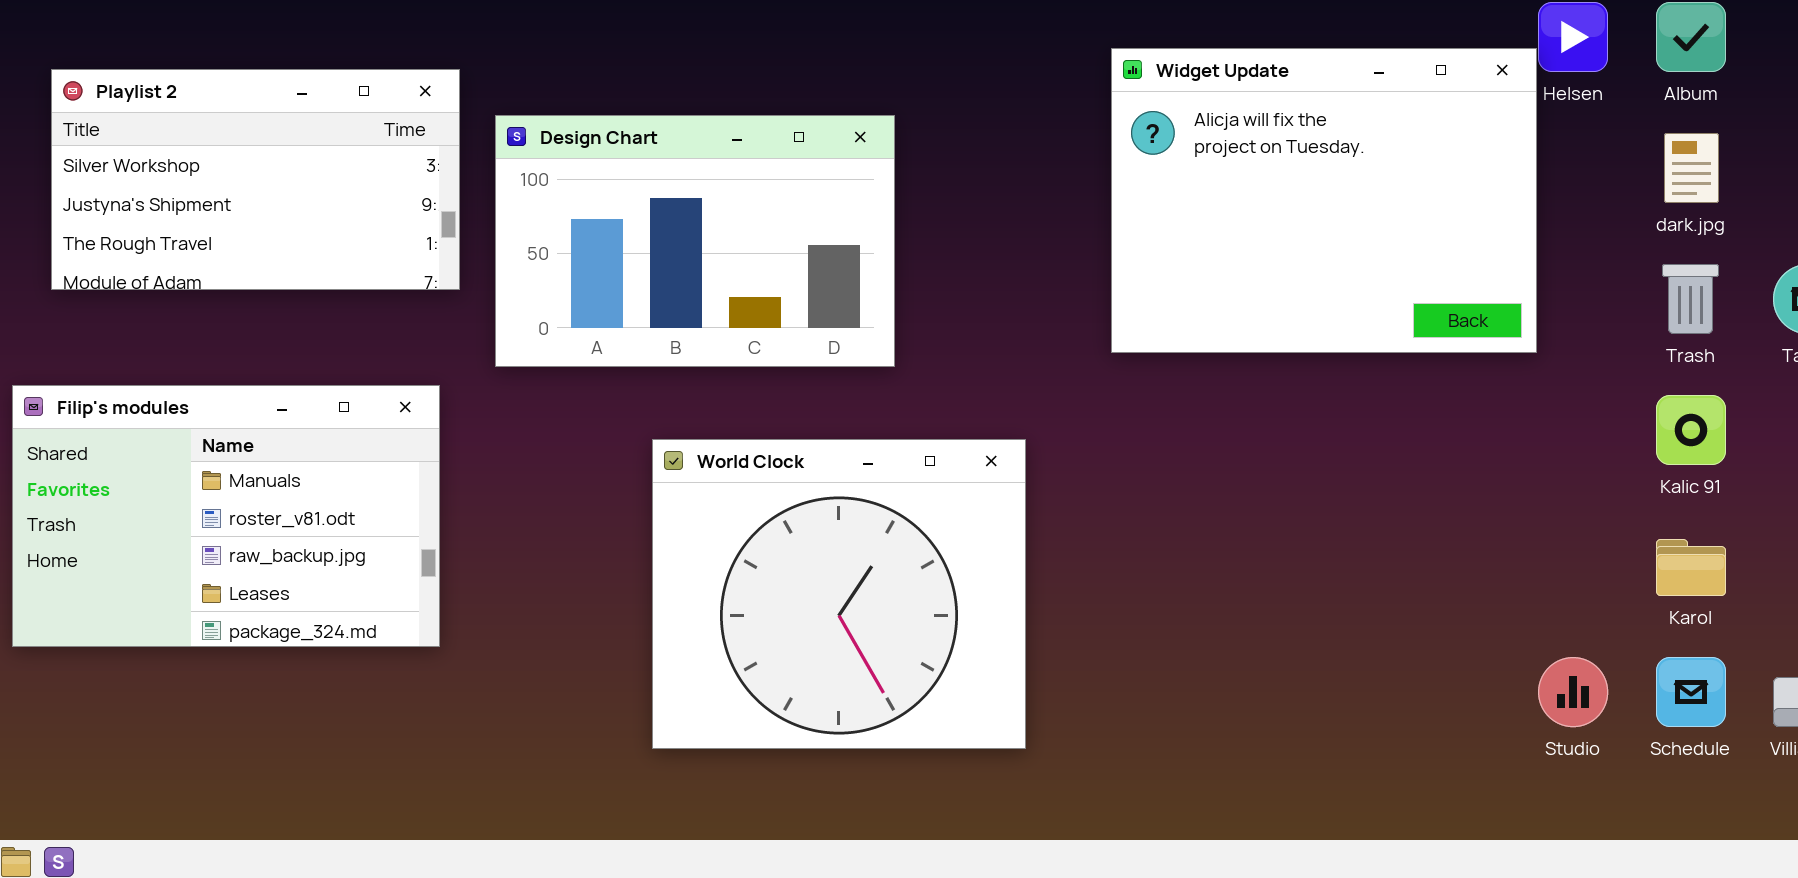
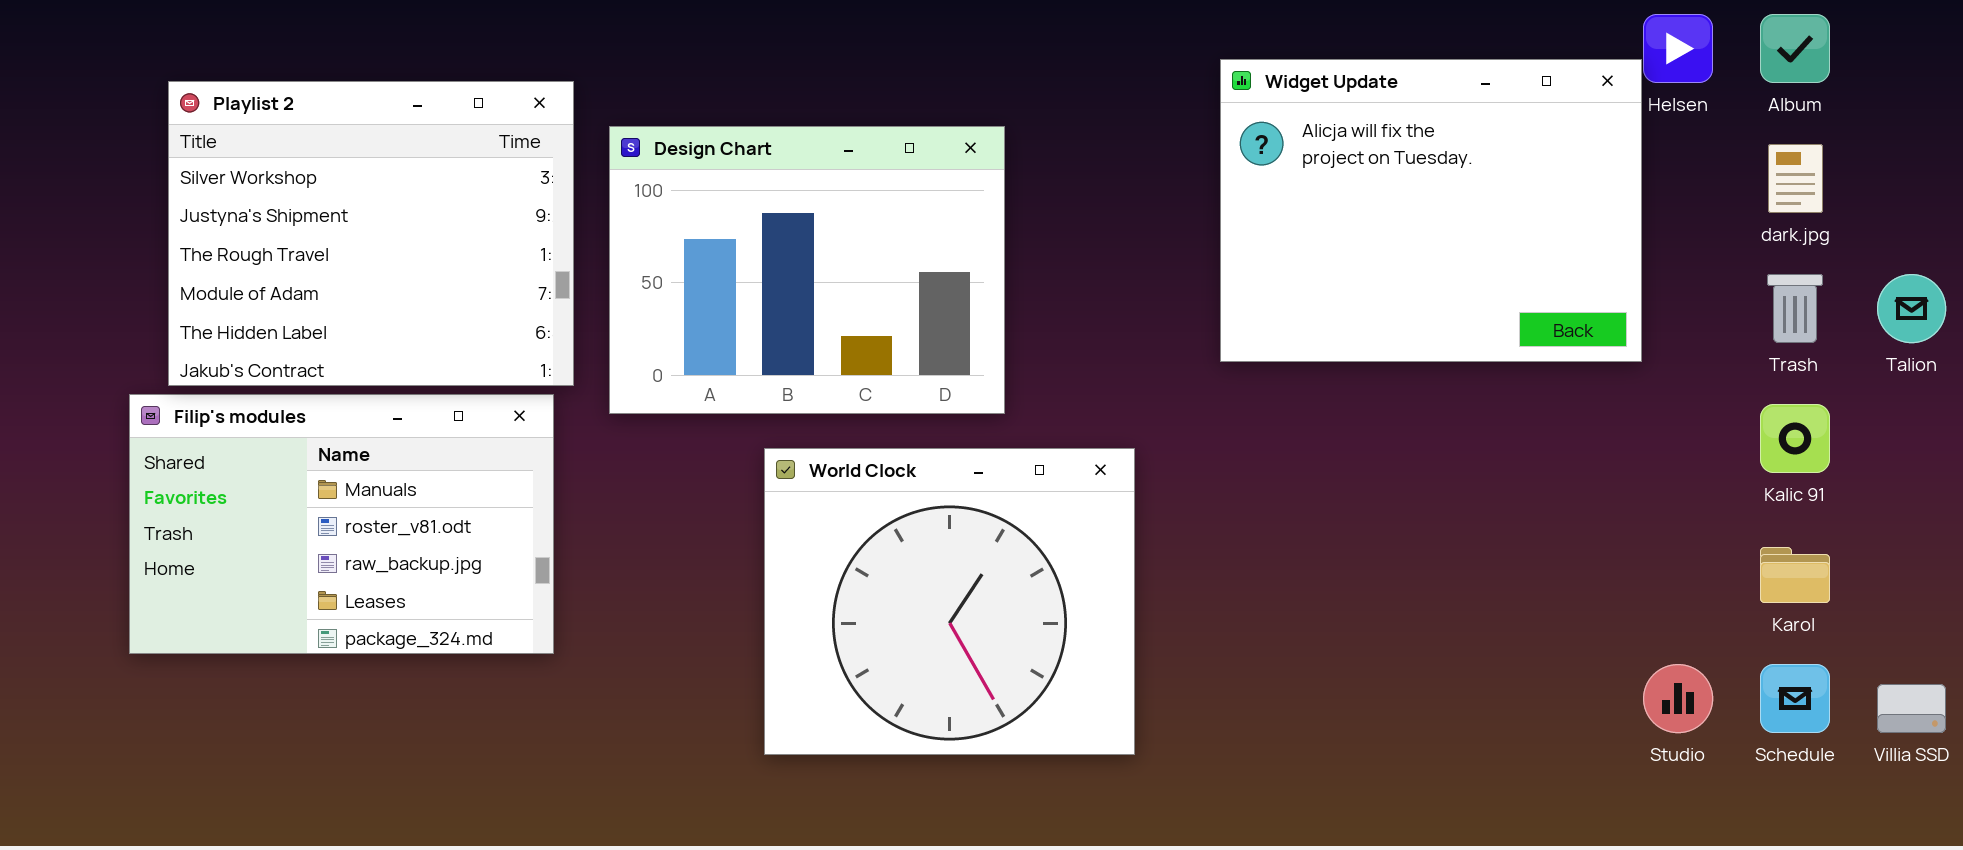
Playlist 2: [51,69,460,290] -> [168,81,574,386], resized
Design Chart: [495,115,895,367] -> [609,126,1005,414], resized

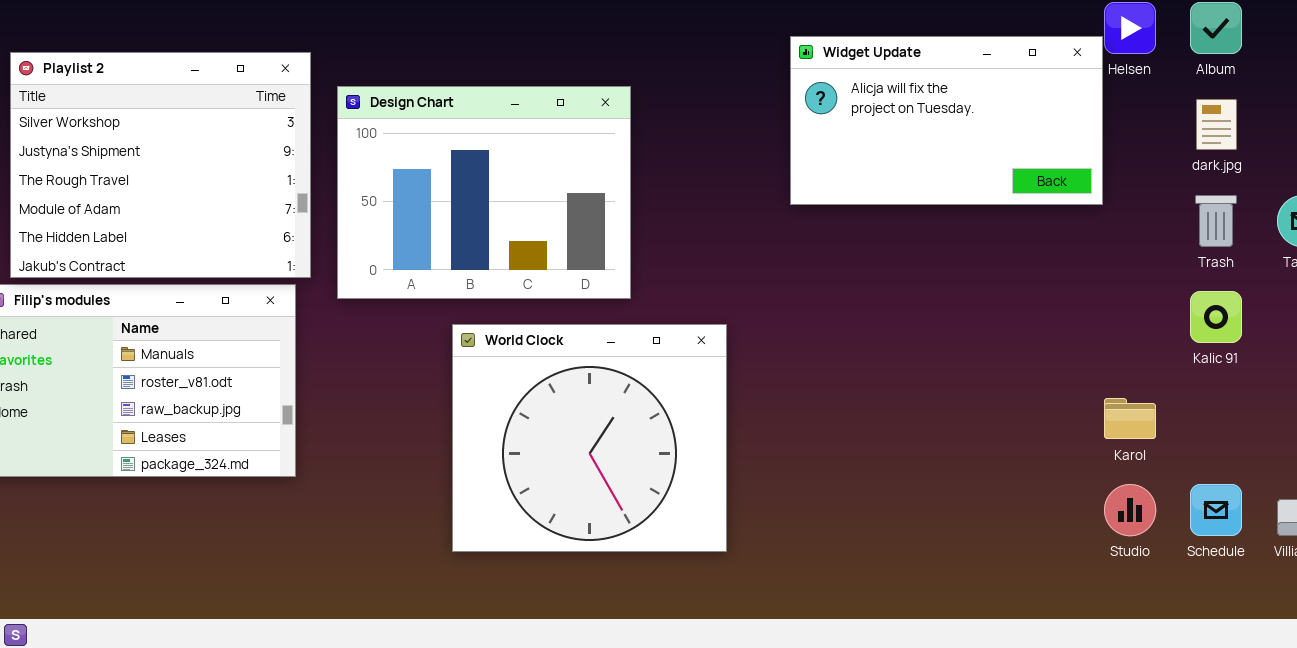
Widget Update: [1220,59,1642,362] -> [790,36,1103,205], resized
Karol: [1760,547,1830,603] -> [1104,398,1156,439], moved

